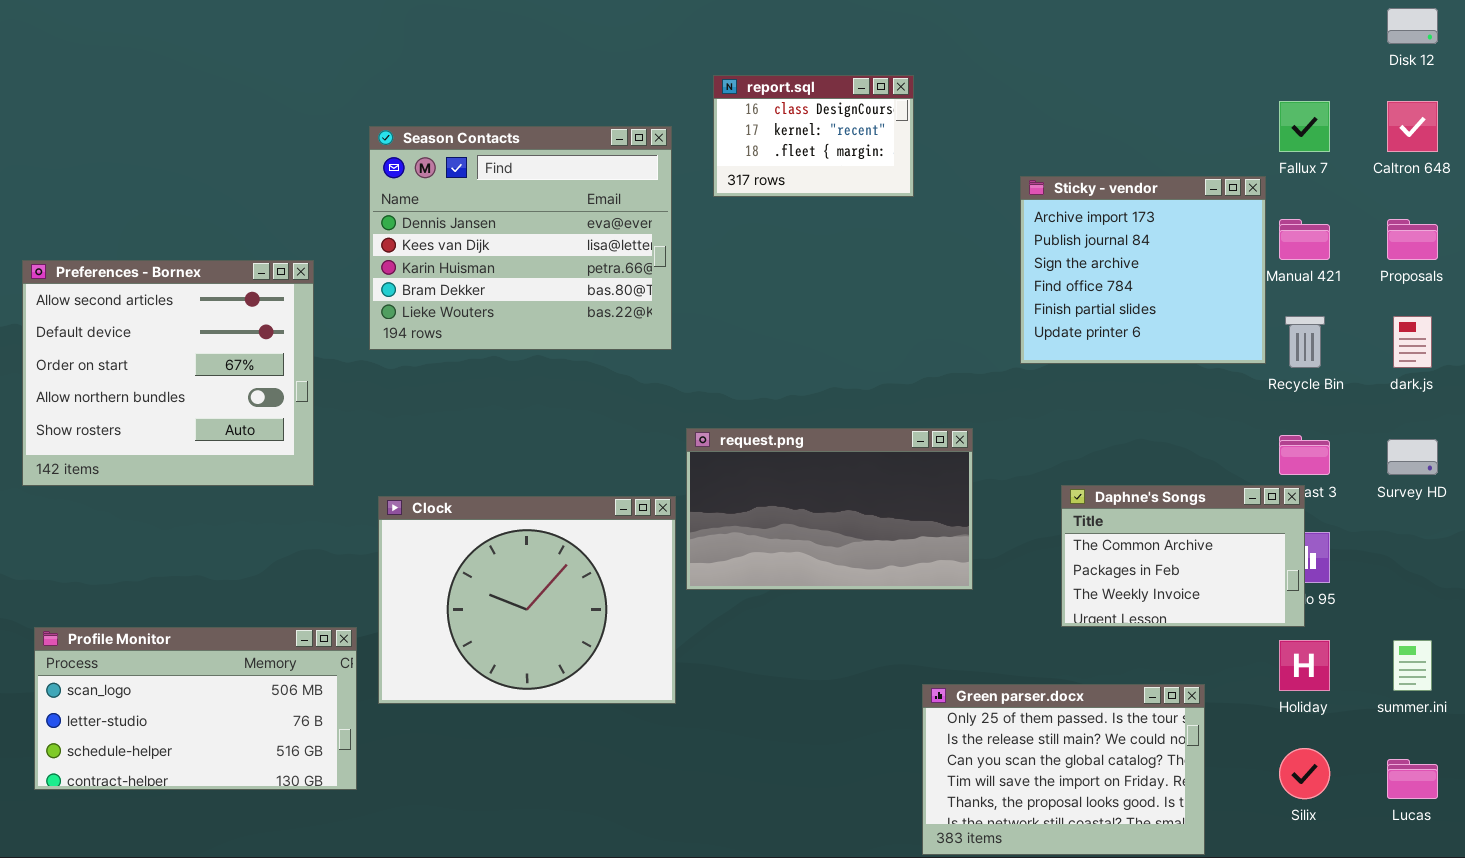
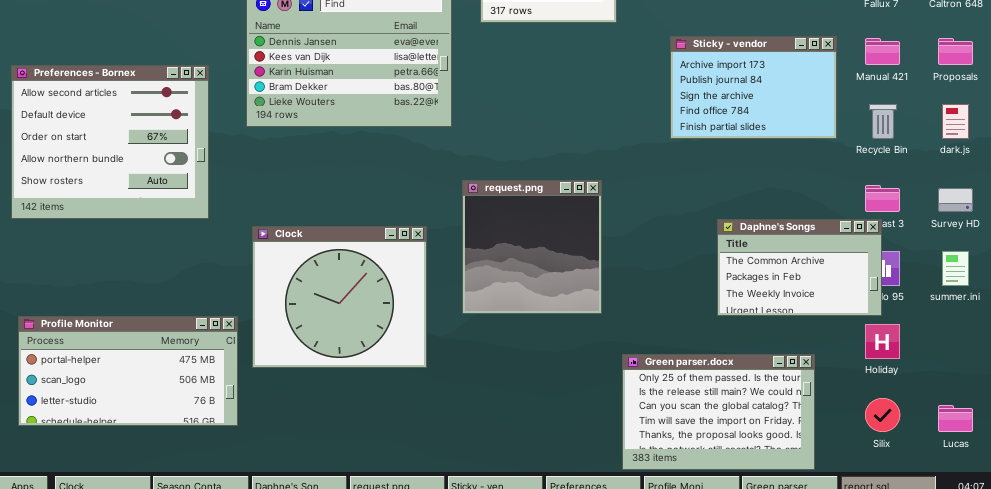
Sticky - vendor: [1020,176,1266,364] -> [670,36,837,139], moved, resized
request.png: [686,428,973,590] -> [462,180,602,314], resized
Clock: [378,496,676,704] -> [252,226,427,368], resized
Profile Monitor: [34,627,357,790] -> [18,316,238,426], scrolled up 1 row
summer.ini: [1393,640,1432,691] -> [942,251,969,286], moved

